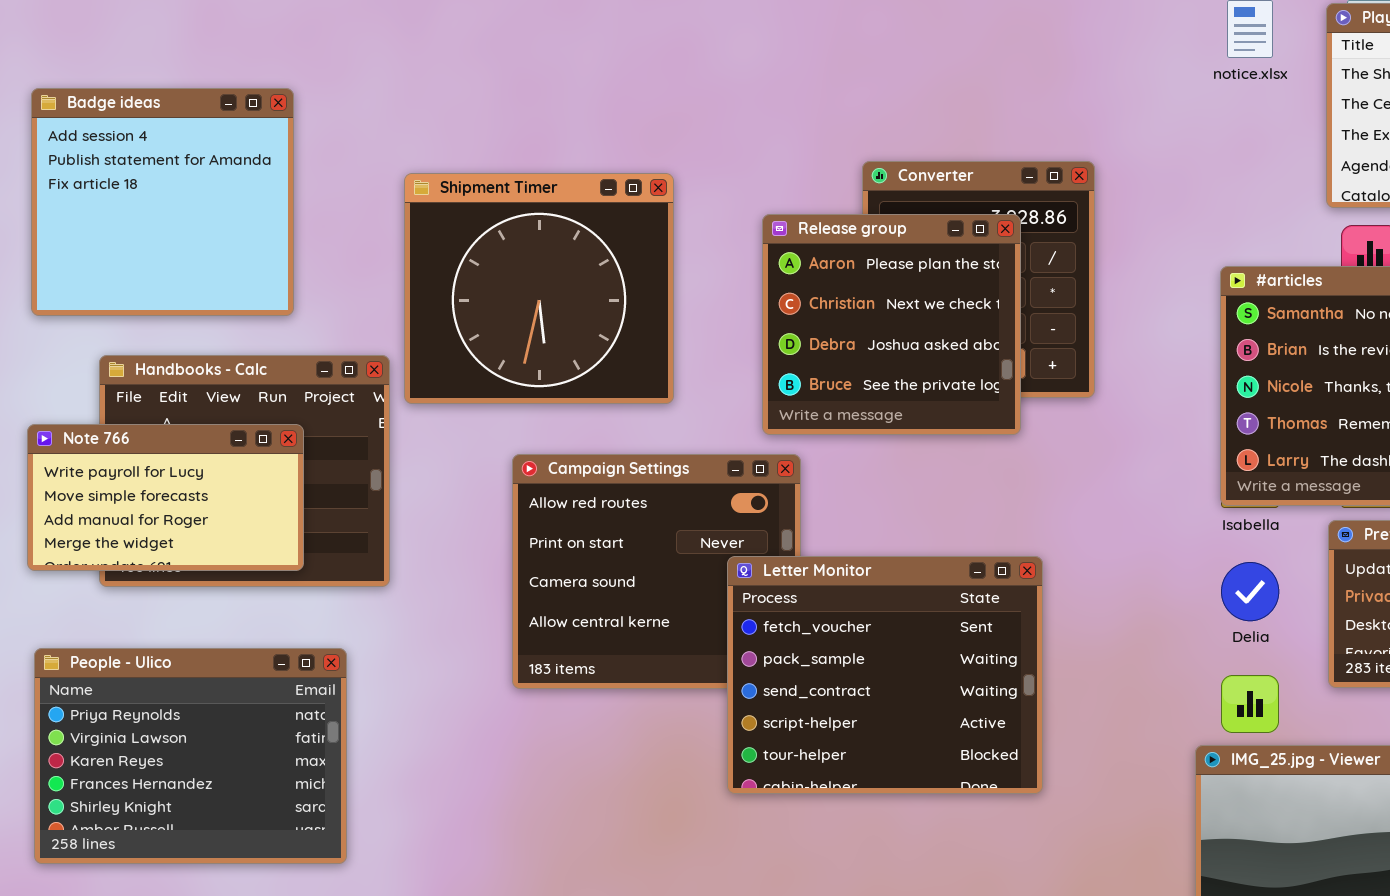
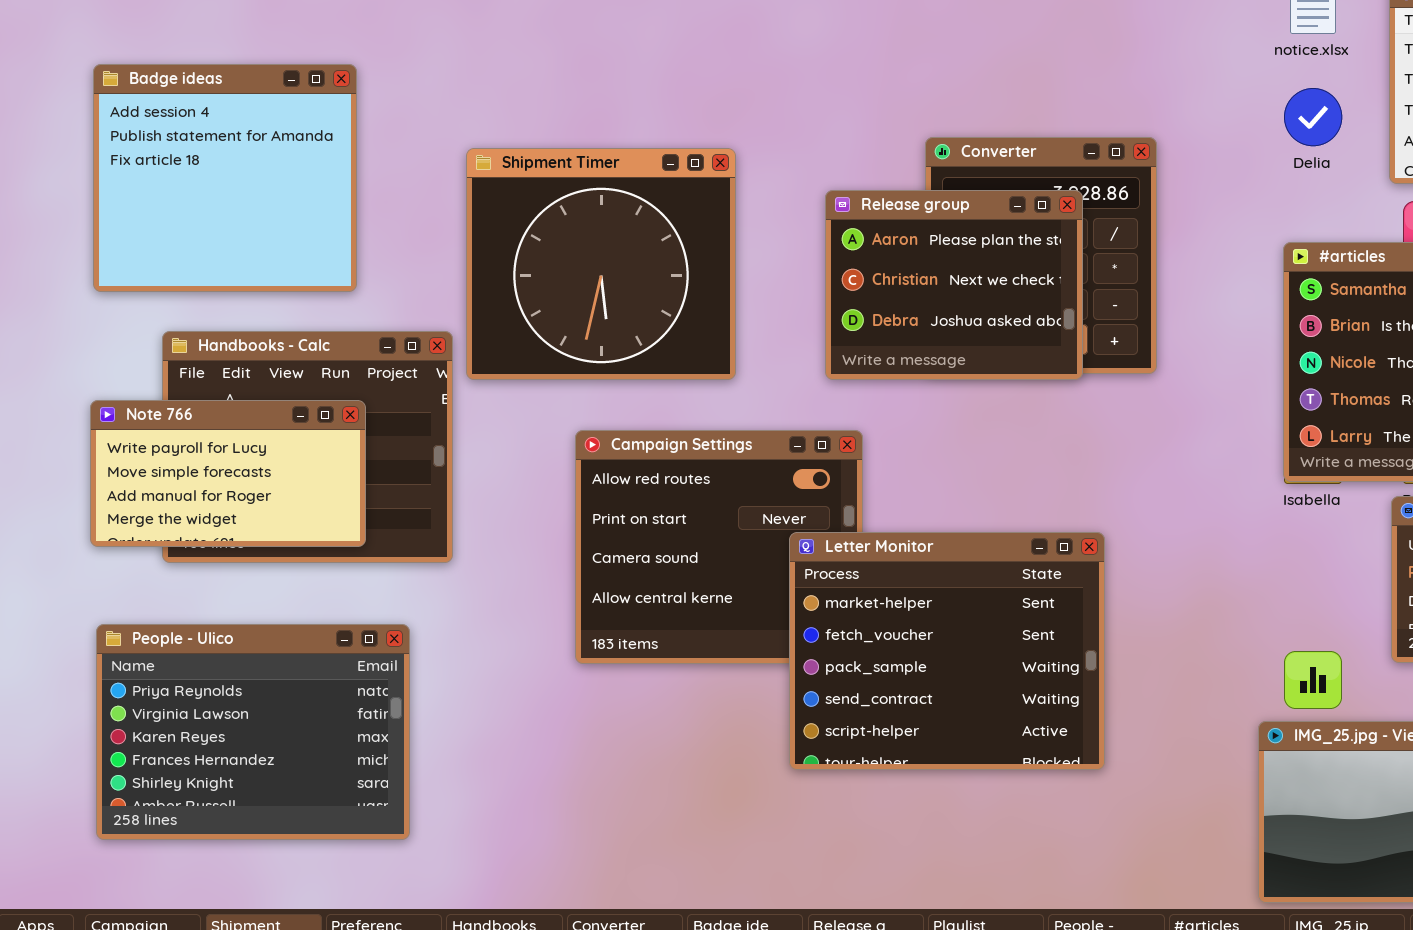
Release group: [762,214,1021,435] -> [825,190,1083,380], resized
Letter Monitor: [727,556,1043,794] -> [789,532,1105,770], scrolled up 1 row
Delia: [1221,562,1279,621] -> [1284,88,1342,146], moved

